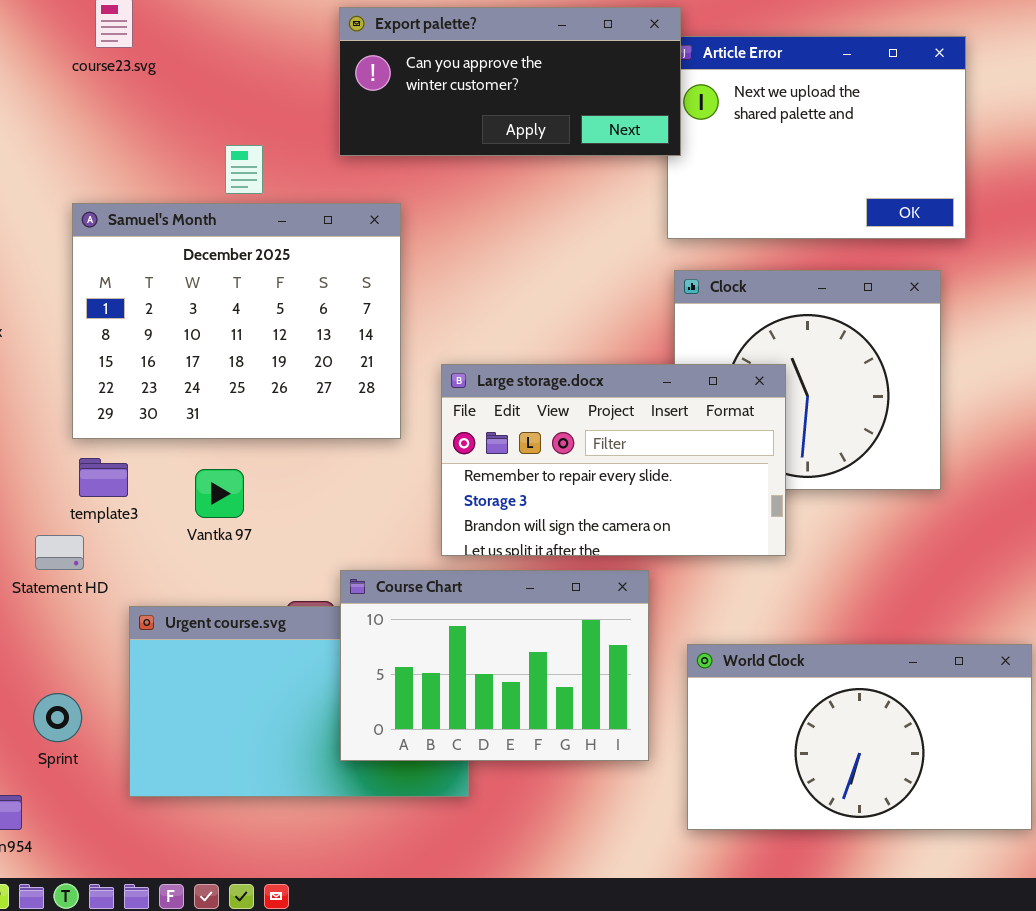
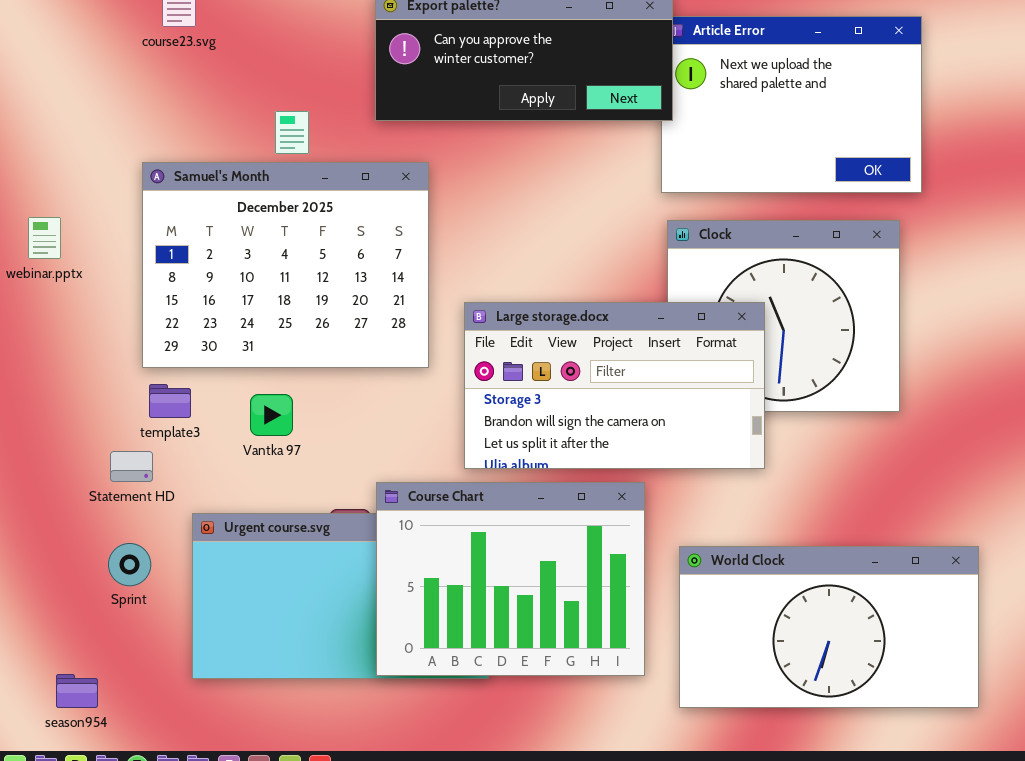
Large storage.docx: [441,364,786,556] -> [464,302,765,469], scrolled down 1 row
Course Chart: [340,570,649,761] -> [376,482,645,676], resized
Sprint: [33,693,82,742] -> [108,543,151,586], moved

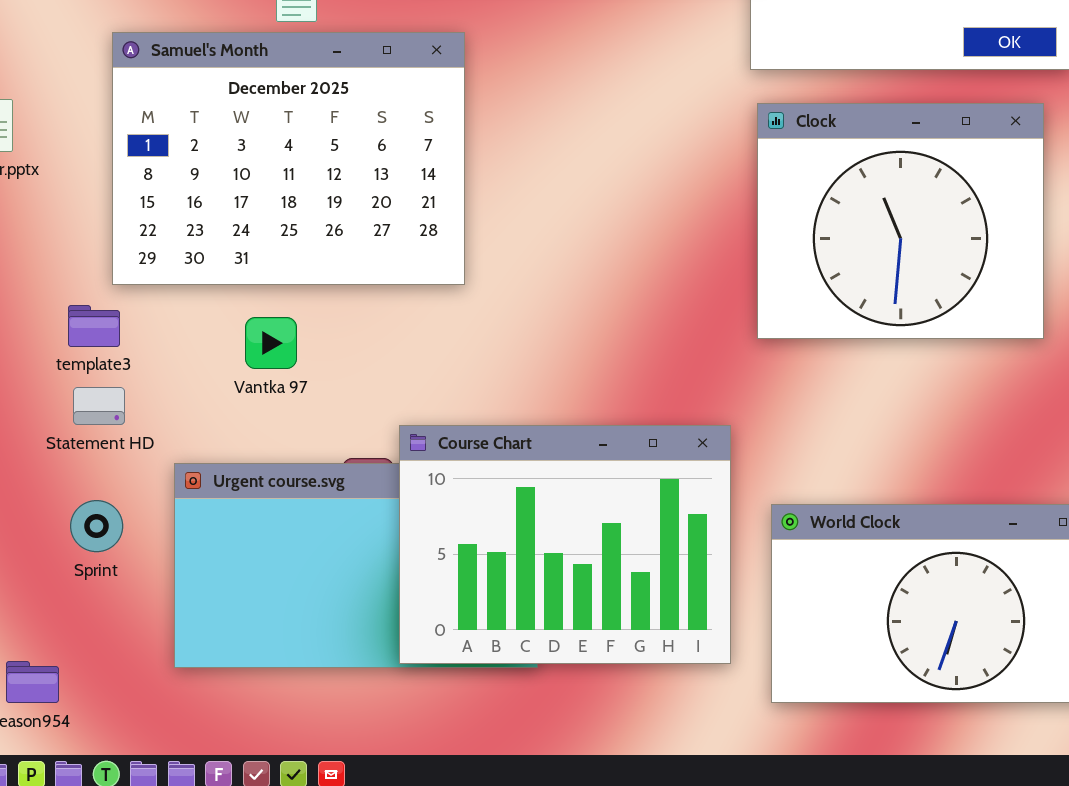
Large storage.docx: [464,302,765,469] -> none, closed
template3: [149,384,191,418] -> [68,305,120,347], moved

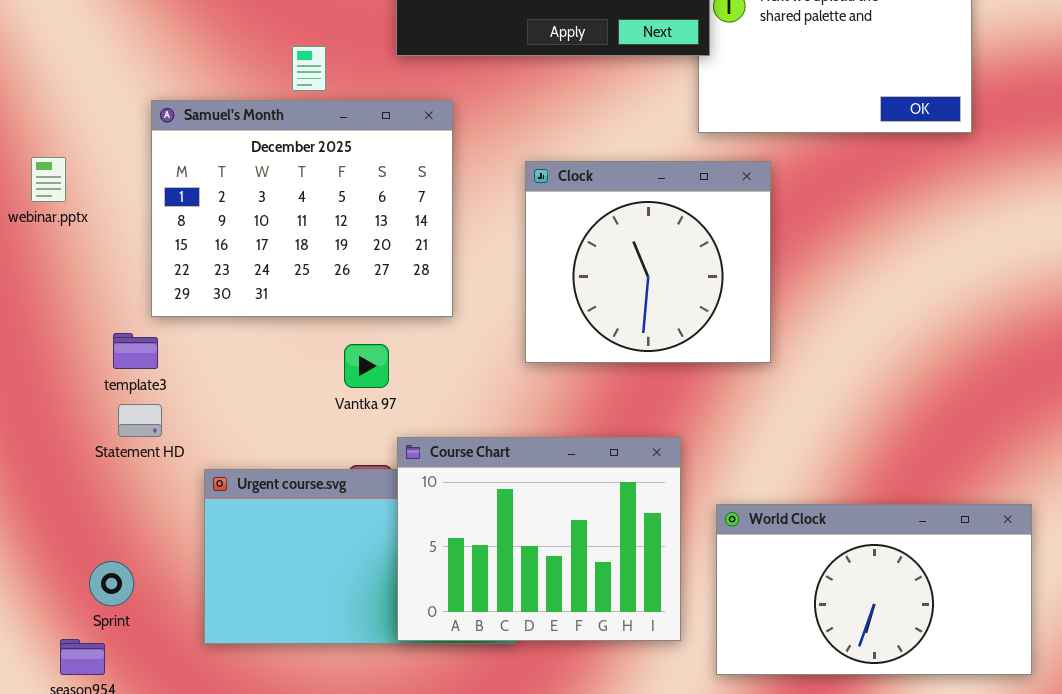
Clock: [757,103,1044,339] -> [525,161,771,363], moved
Vantka 97: [245,317,297,369] -> [344,344,389,388], moved
Sprint: [70,500,123,552] -> [89,561,134,606], moved

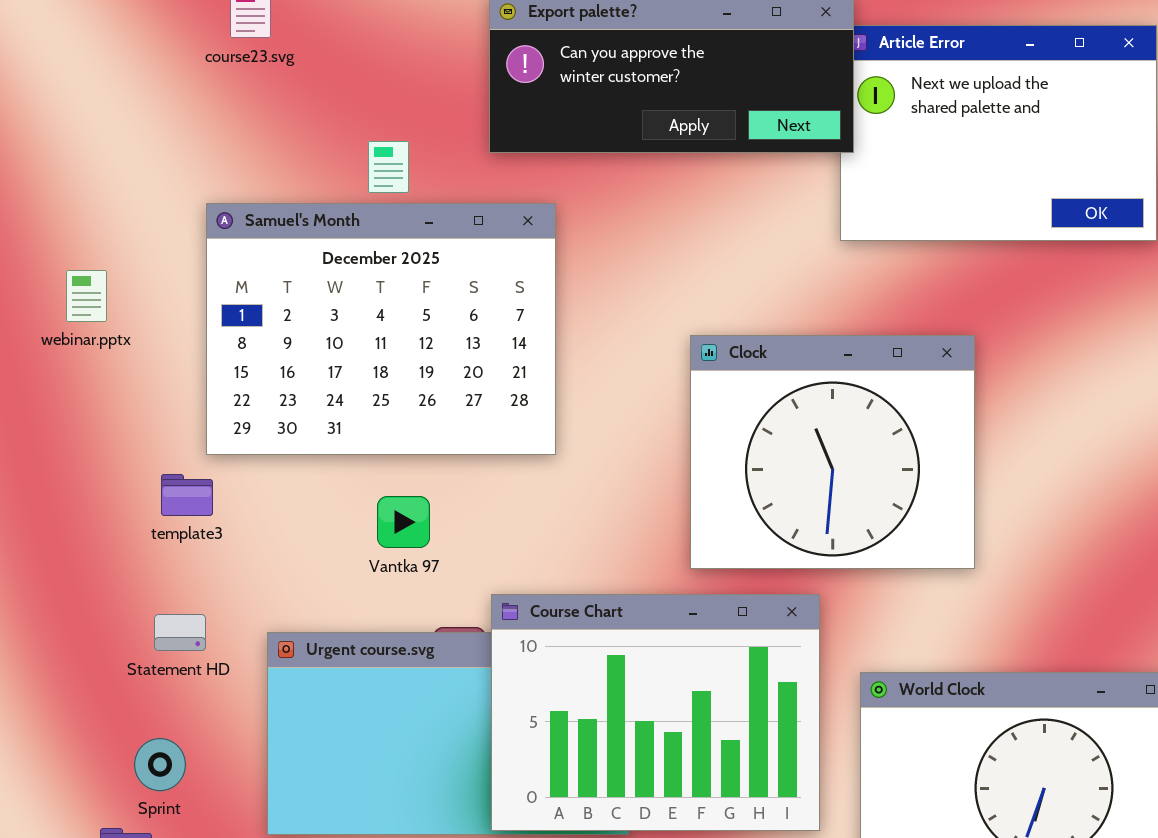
Clock: [525,161,771,363] -> [690,335,975,569], moved
Vantka 97: [344,344,389,388] -> [377,496,430,548], moved
Statement HD: [118,404,162,437] -> [154,614,206,651], moved

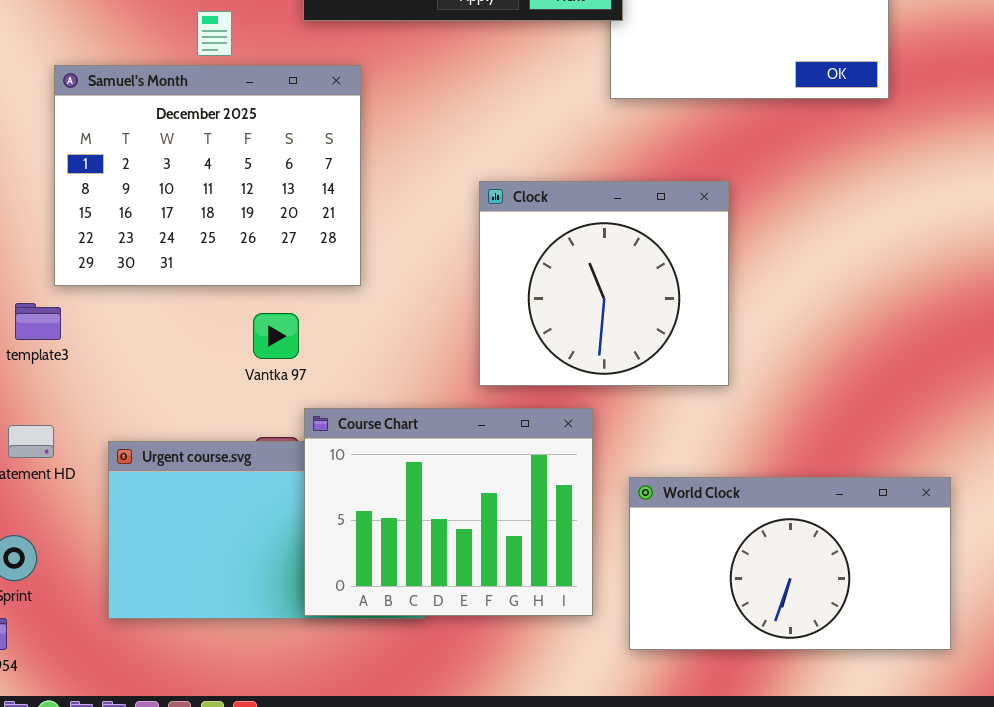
Vantka 97: [377,496,430,548] -> [253,313,299,359], moved

